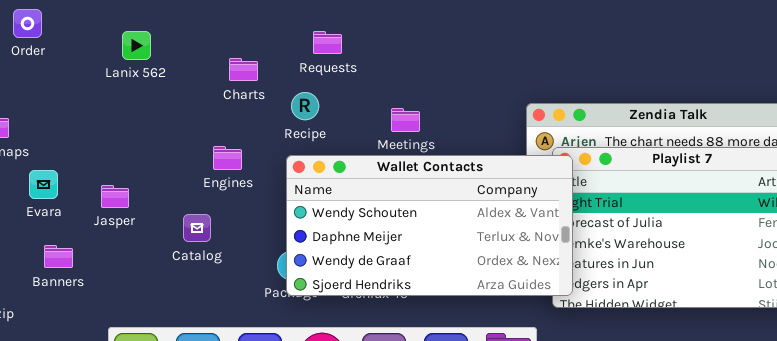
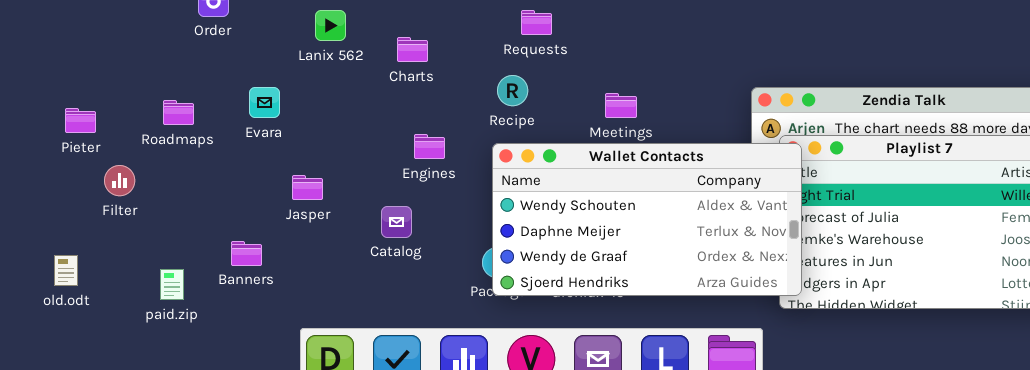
Charts: [229,58,258,81] -> [397,37,428,62], moved
Evara: [29,170,58,199] -> [249,87,280,118], moved

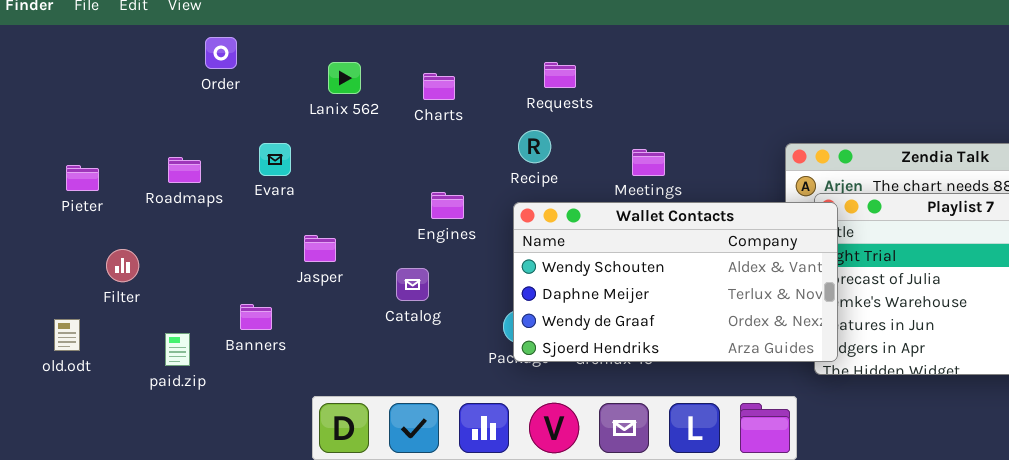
Charts: [397,37,428,62] -> [423,73,455,100], moved
Filter: [104,165,135,196] -> [106,249,139,282], moved

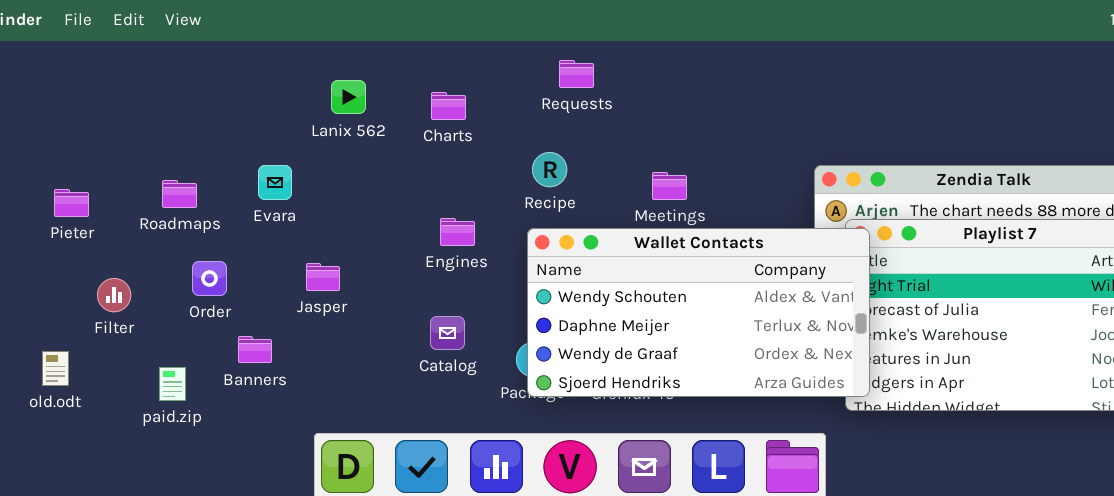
Order: [205,37,237,69] -> [192,261,227,296], moved
Requests: [544,62,576,88] -> [559,60,594,88], moved
Catalog: [396,268,429,301] -> [430,316,465,350], moved

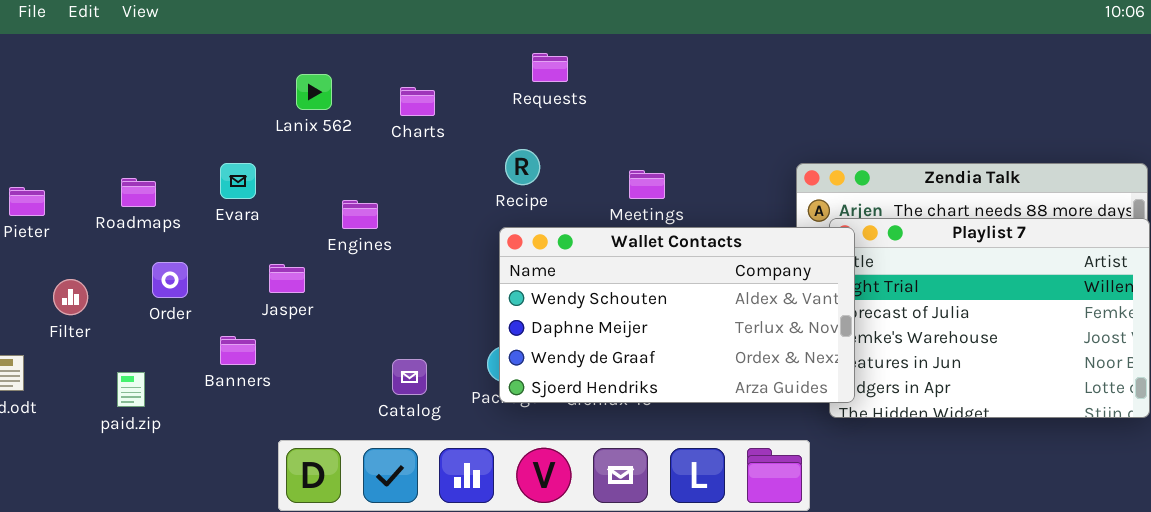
Engines: [440,218,475,246] -> [342,200,378,229], moved
Catalog: [430,316,465,350] -> [392,359,427,395], moved
Banners: [238,336,272,363] -> [220,336,256,365], moved

